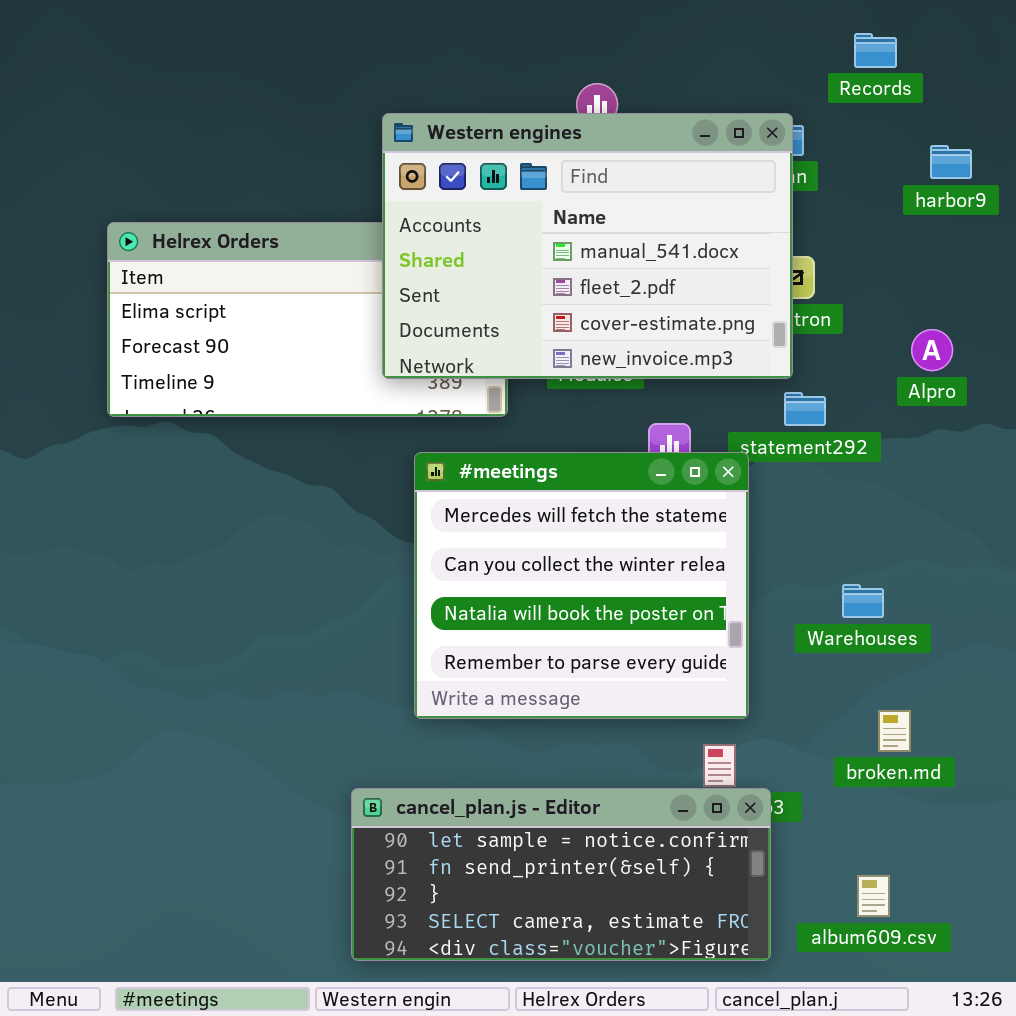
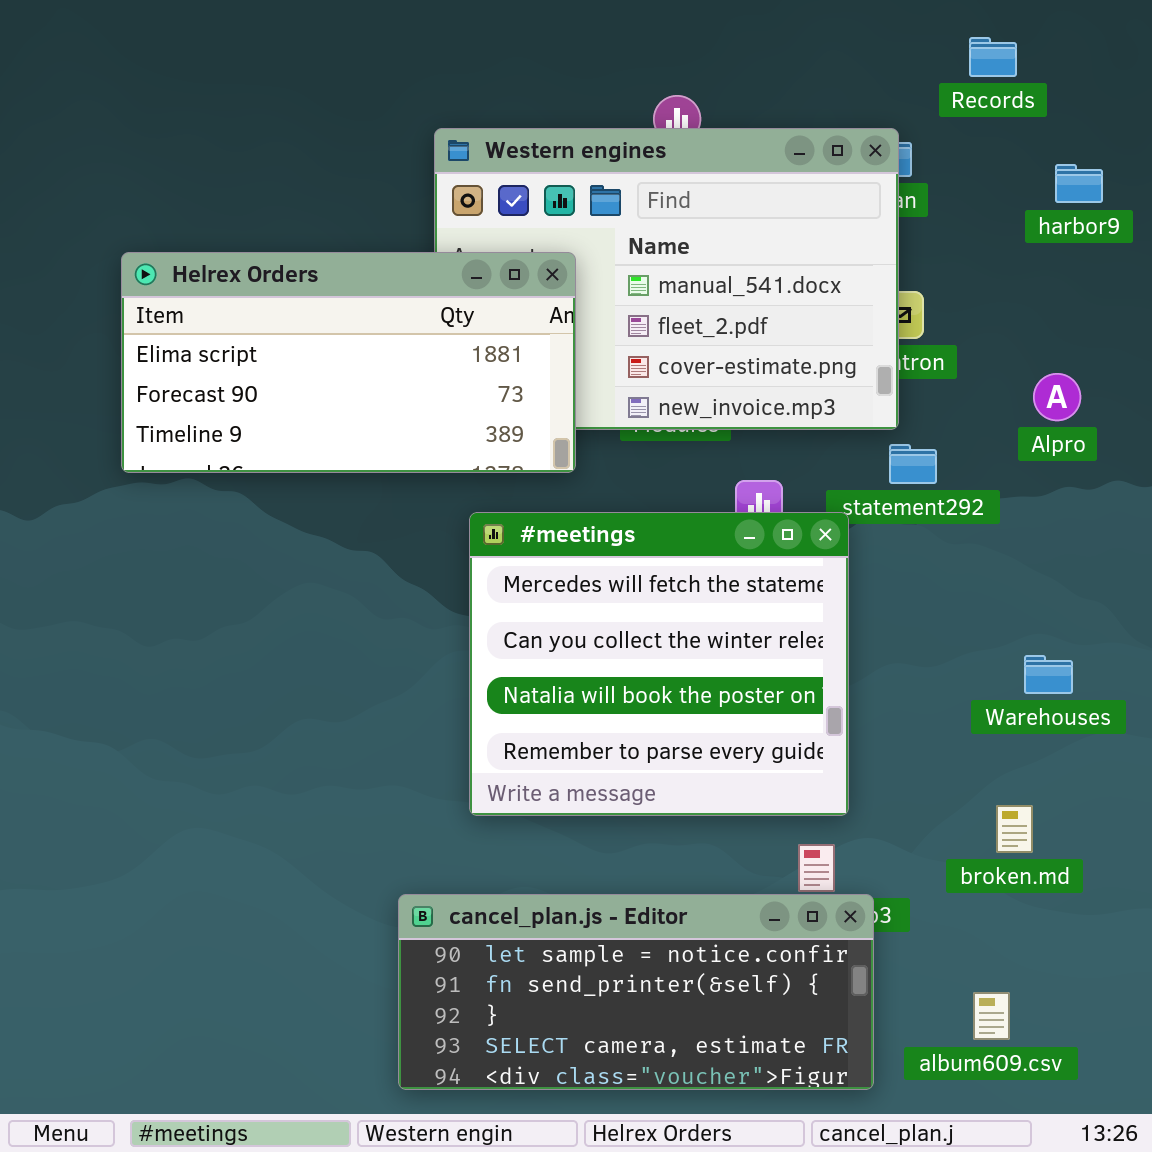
Helrex Orders: [107,222,508,417] -> [121,252,576,473], raised
Warehouses: [842,584,884,618] -> [1024,655,1073,694], moved

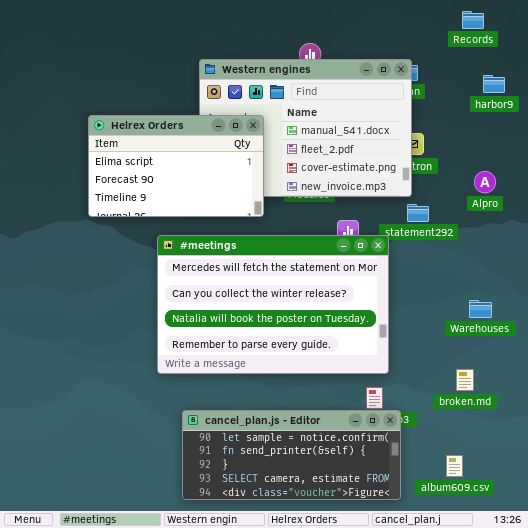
Records: [969,37,1017,77] -> [462,11,484,29], moved
Helrex Orders: [121,252,576,473] -> [88,115,264,217], resized
#meetings: [469,512,849,816] -> [157,235,389,374], resized

